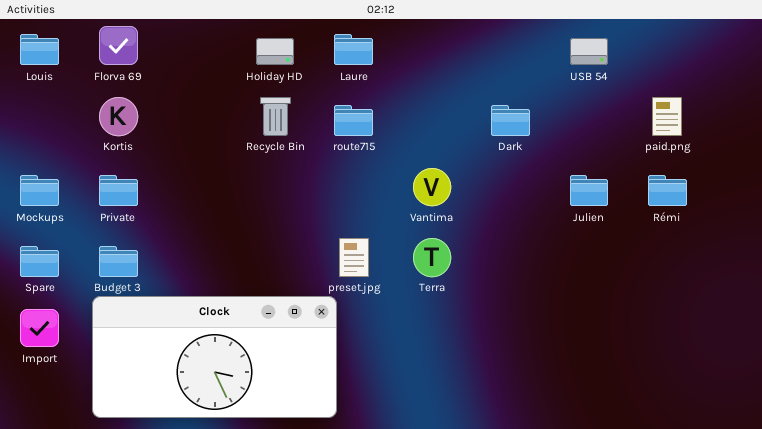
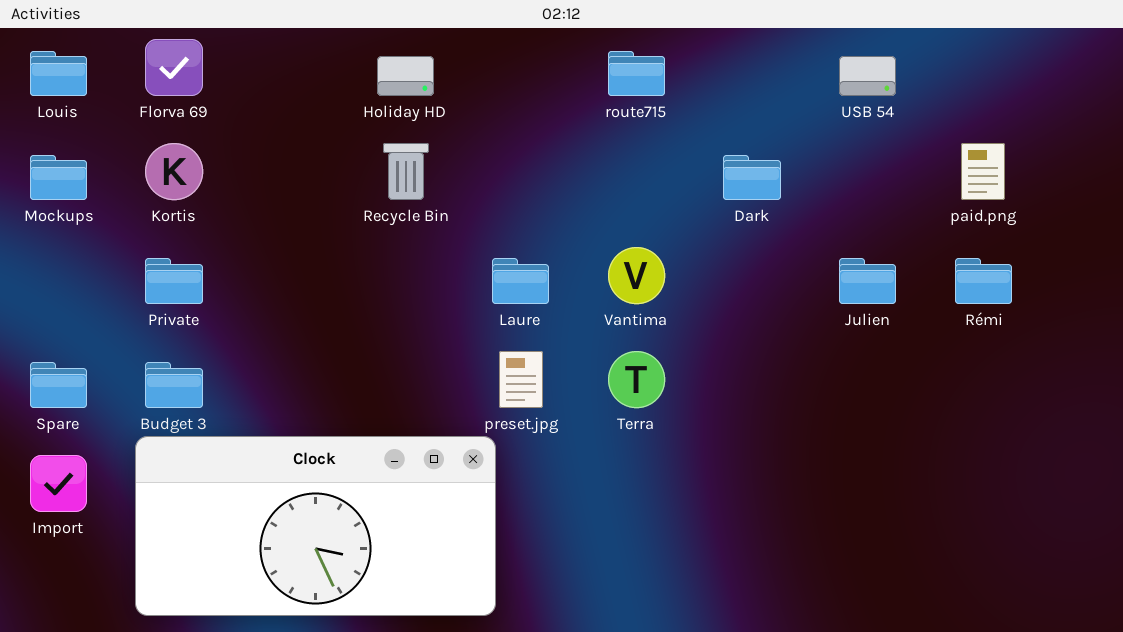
Laure: [334,34,373,65] -> [492,258,549,304], moved
route715: [334,105,373,136] -> [608,51,665,96], moved
Mockups: [20,175,59,206] -> [30,155,87,200], moved

